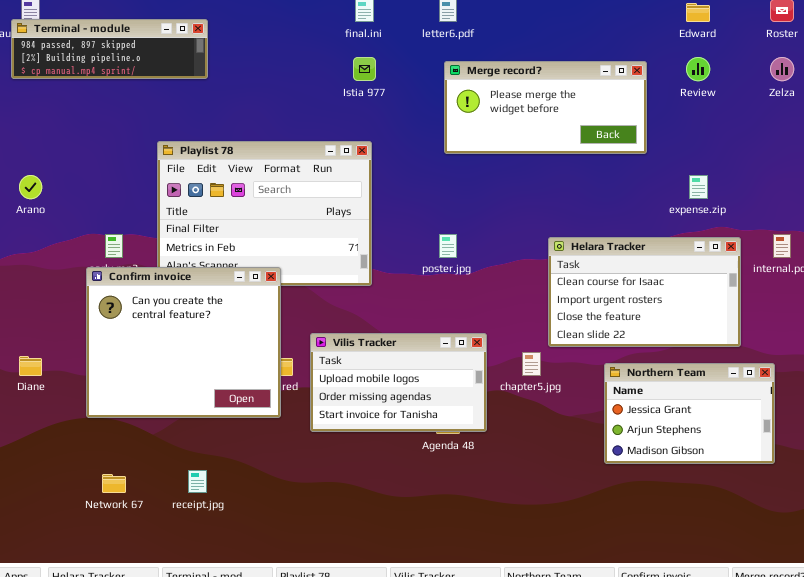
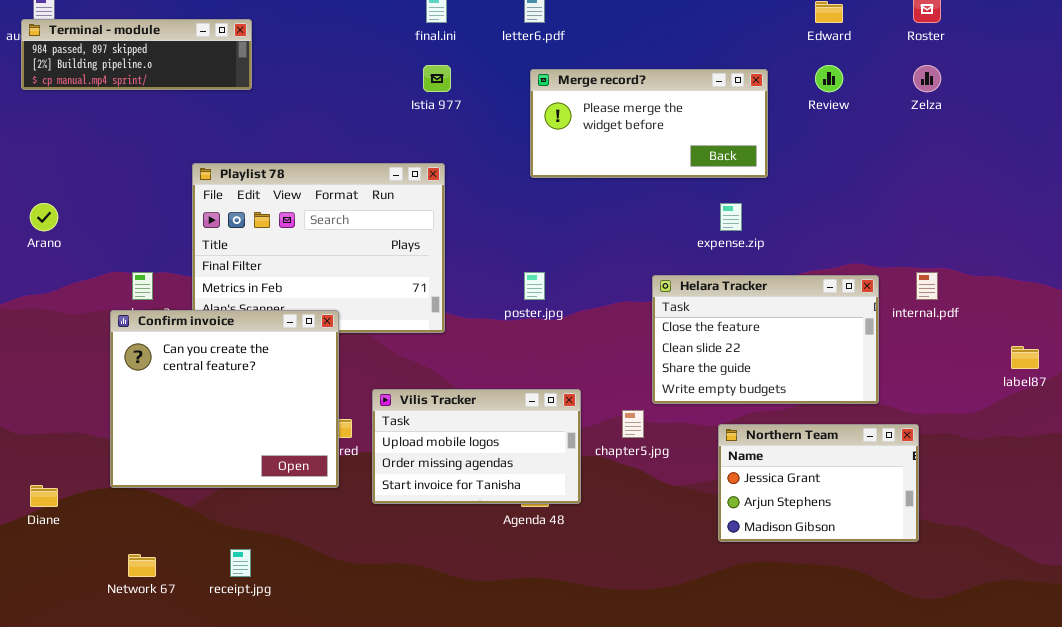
expense.zip: [689,175,708,199] -> [720,203,742,231], moved
Helara Tracker: [548,237,741,347] -> [652,275,879,404], scrolled down 2 rows
Diane: [19,356,42,376] -> [30,485,58,507], moved

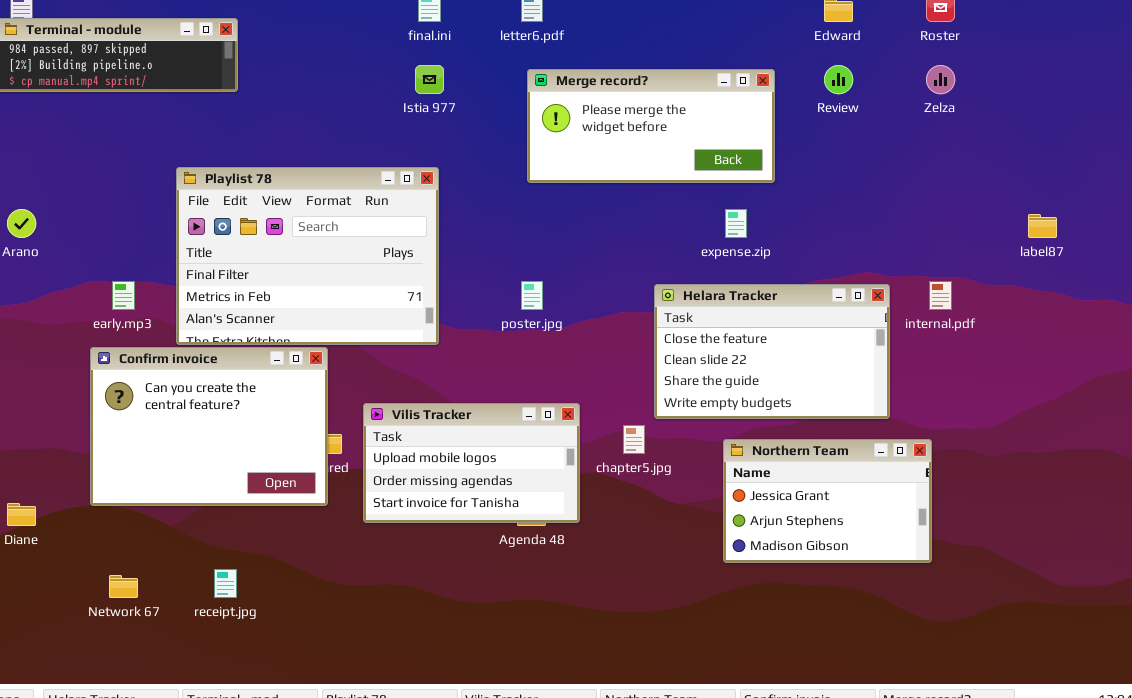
Confirm invoice: [110,310,339,488] -> [90,347,328,506], resized
label87: [1011,346,1039,369] -> [1028,214,1057,238], moved

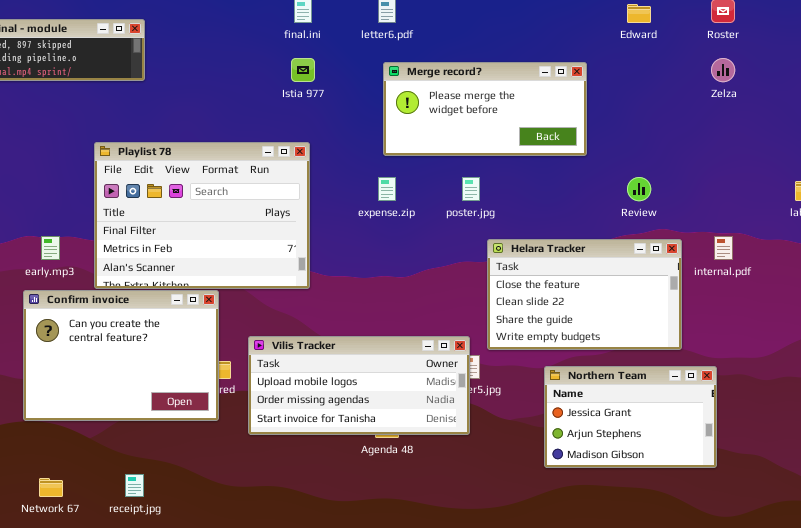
Review: [824,65,853,94] -> [627,177,651,201], moved
expense.zip: [725,209,747,238] -> [378,177,396,201], moved
poster.jpg: [521,281,543,310] -> [462,177,480,201], moved
Vilis Tracker: [363,403,580,523] -> [248,336,470,435], resized

